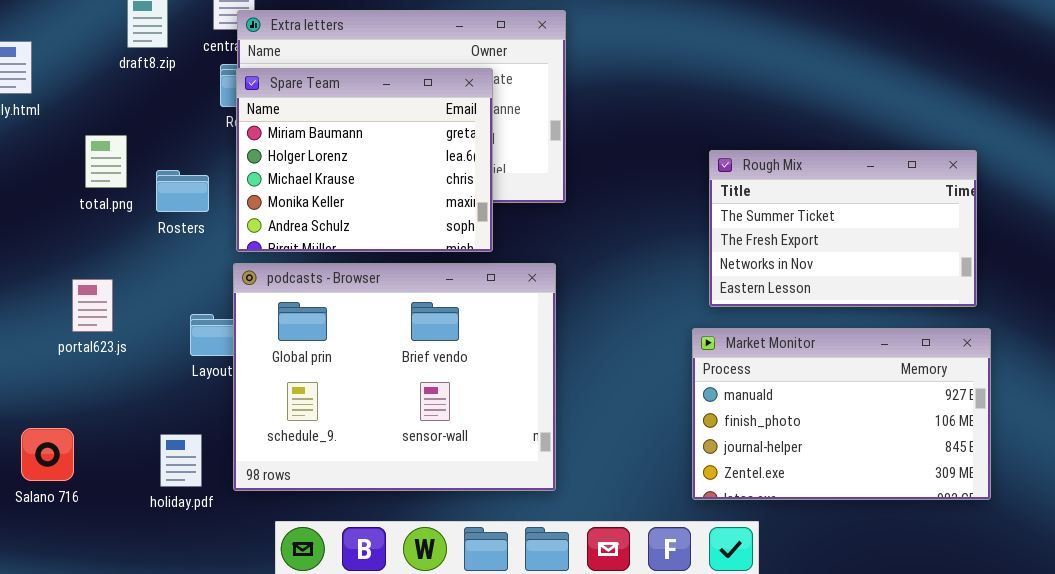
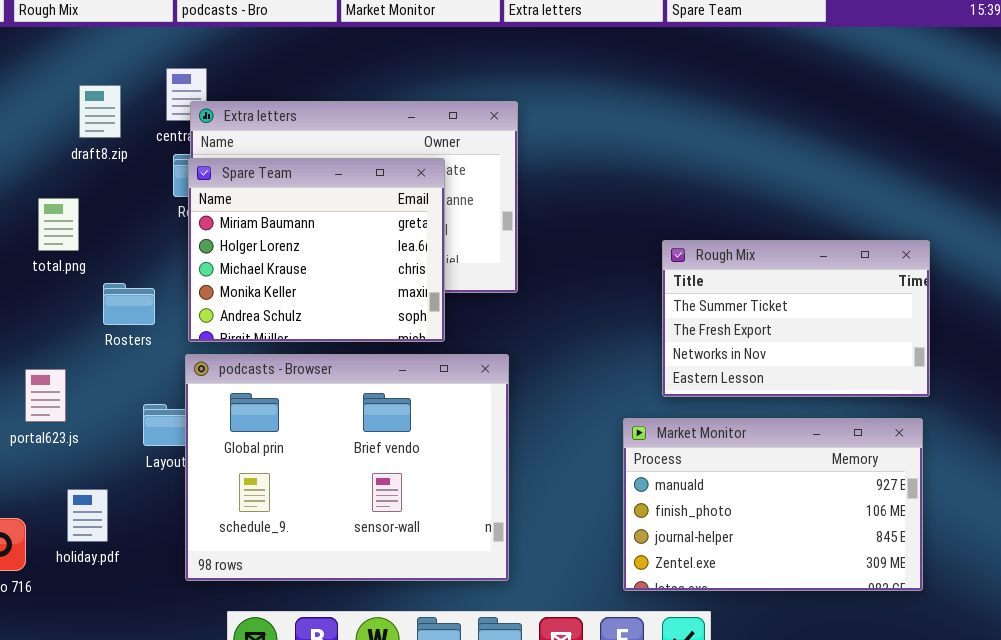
total.png: [85,135,127,188] -> [38,198,79,251], moved
Rosters: [156,170,209,212] -> [103,283,155,325], moved
Market Monitor: [692,328,991,500] -> [623,418,923,591], moved
holiday.pdf: [160,434,202,487] -> [67,489,108,542], moved

